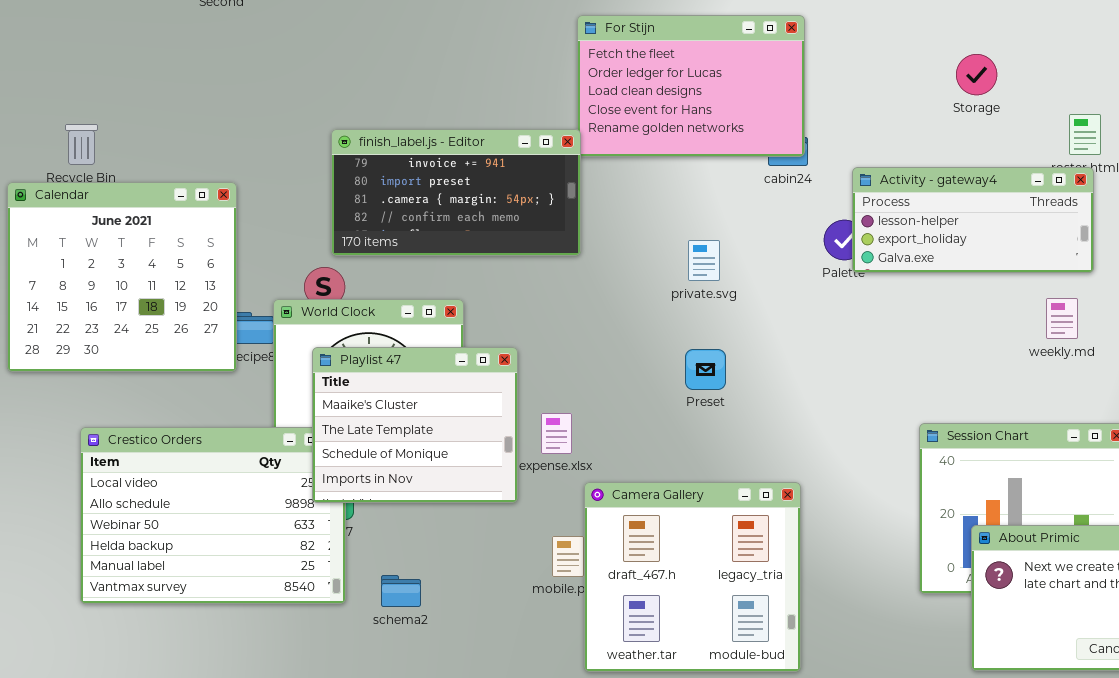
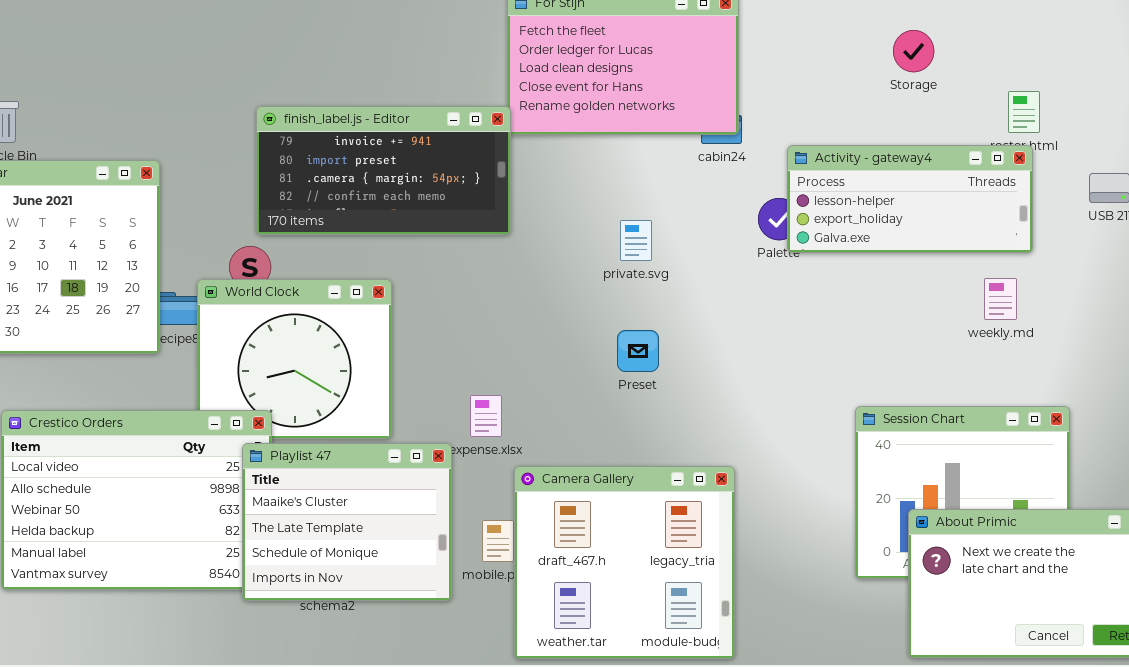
Playlist 47: [312,347,518,503] -> [242,443,452,601], moved

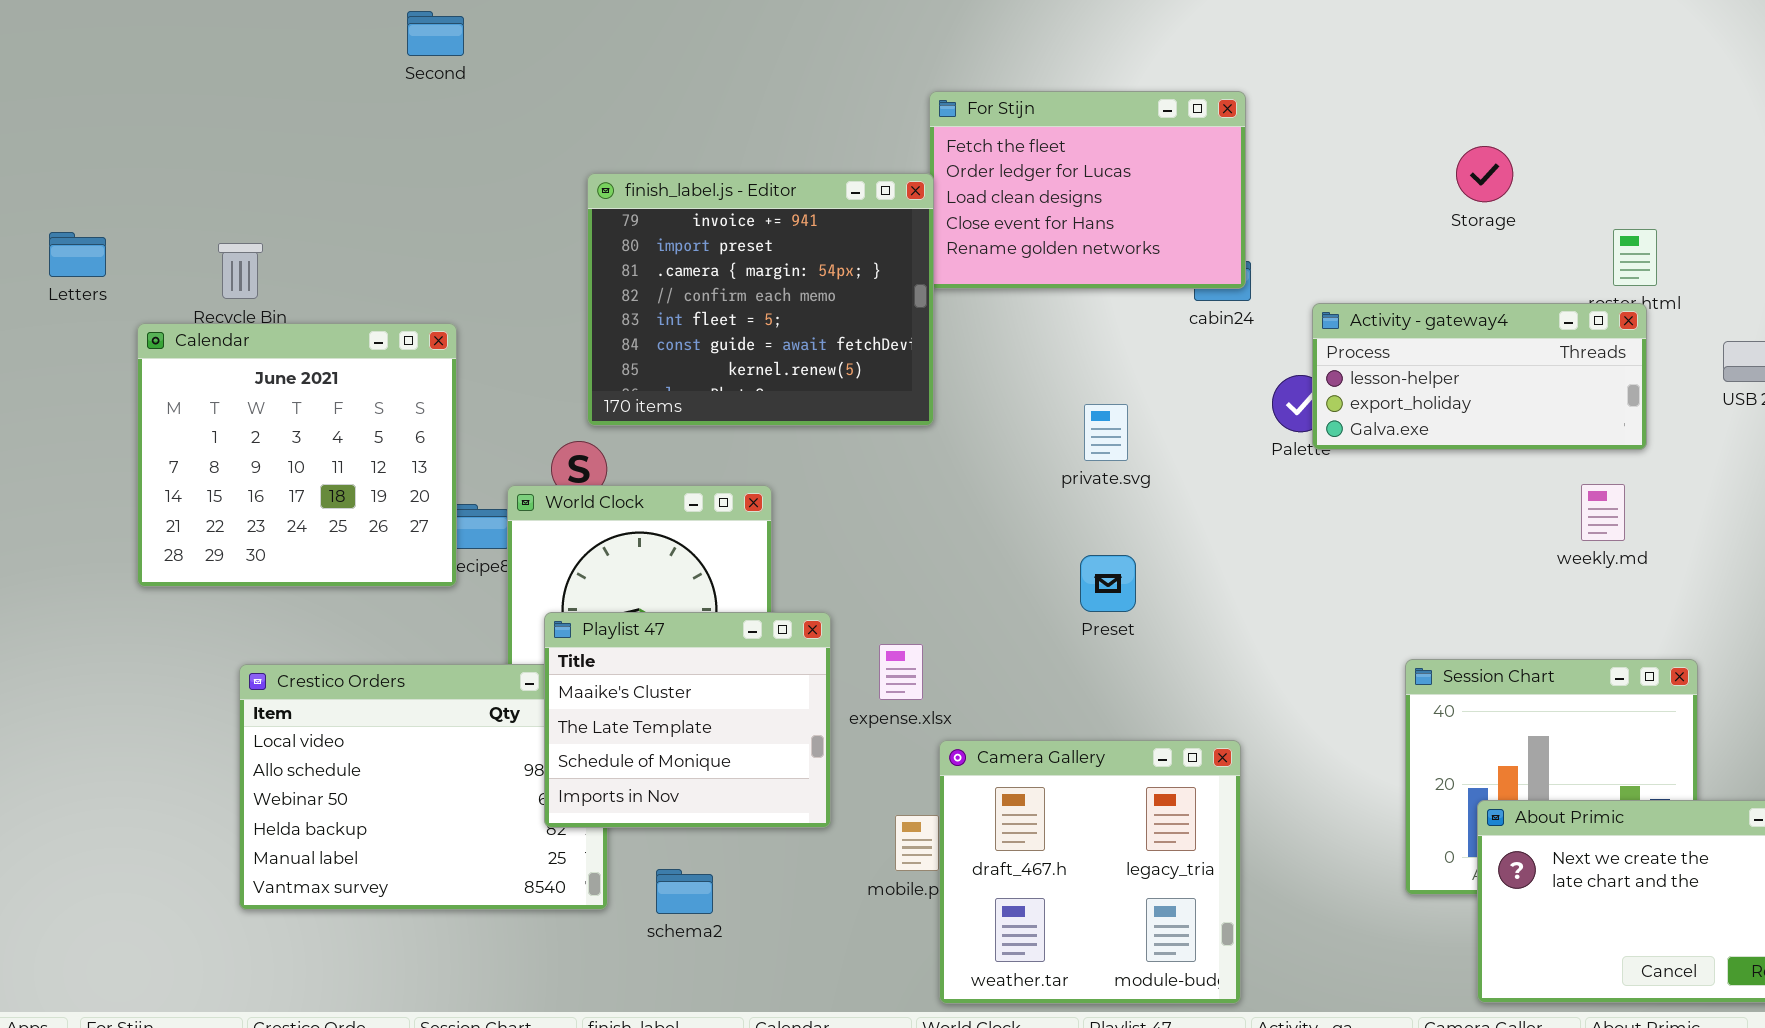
finish_label.js - Editor: [256,106,511,235] -> [587,173,934,426], resized
Playlist 47: [242,443,452,601] -> [544,612,831,828], moved

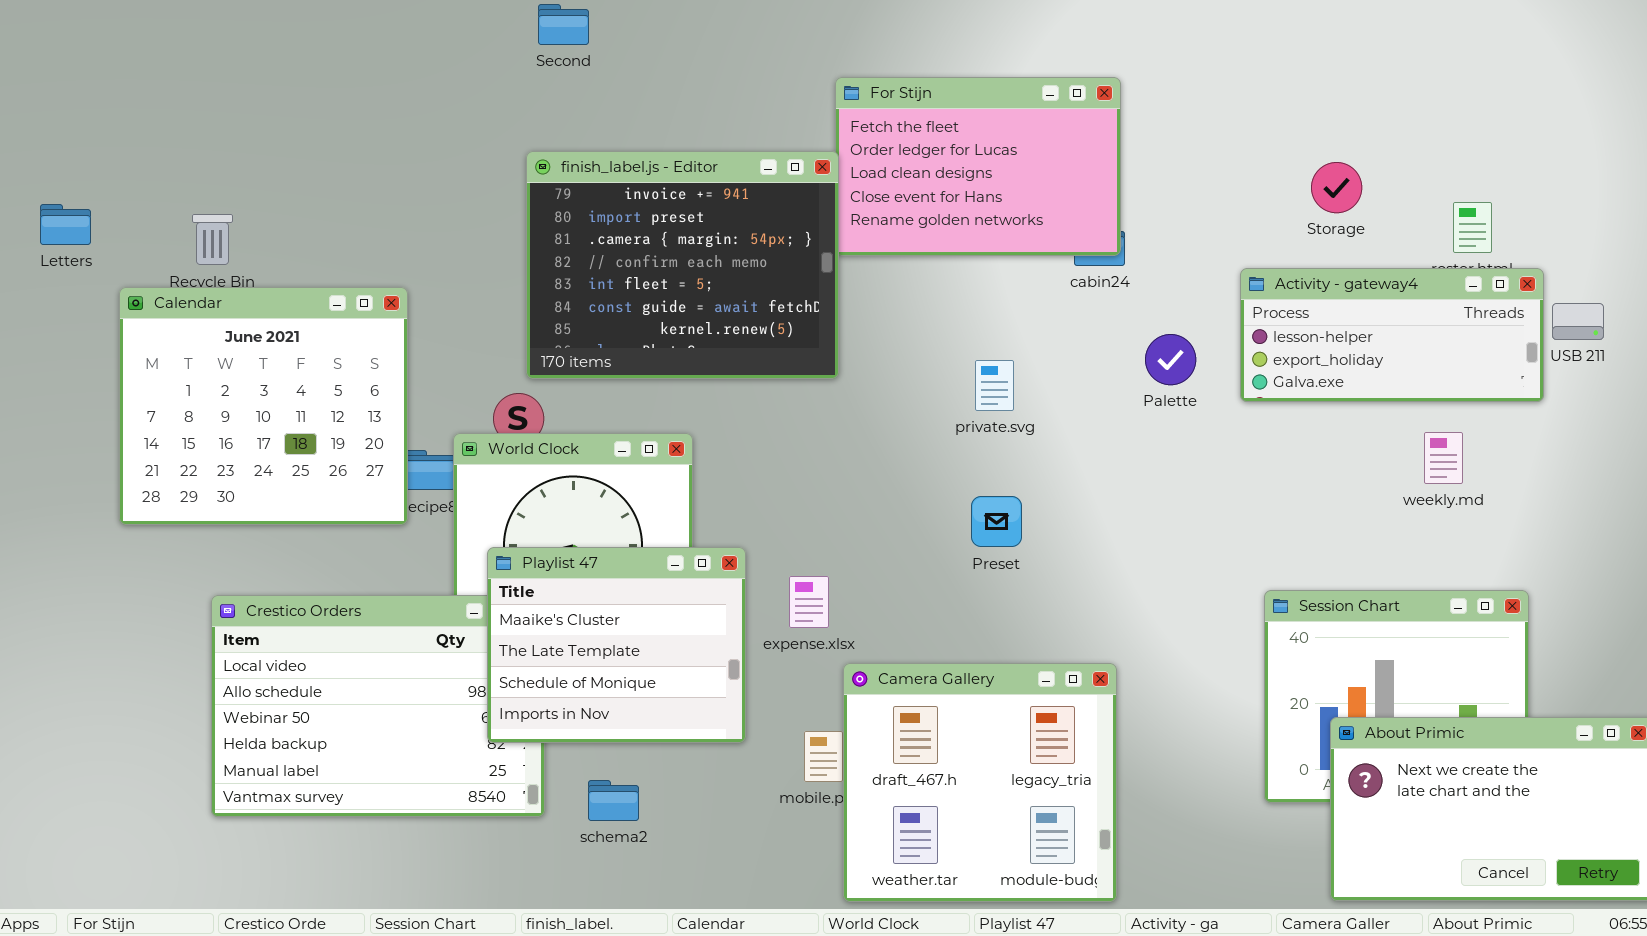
Second: [407,11,464,56] -> [538,4,589,45], moved
Storage: [1456,146,1513,202] -> [1311,162,1362,213], moved
Activity - gateway4: [1312,303,1647,450] -> [1240,268,1544,402], moved

